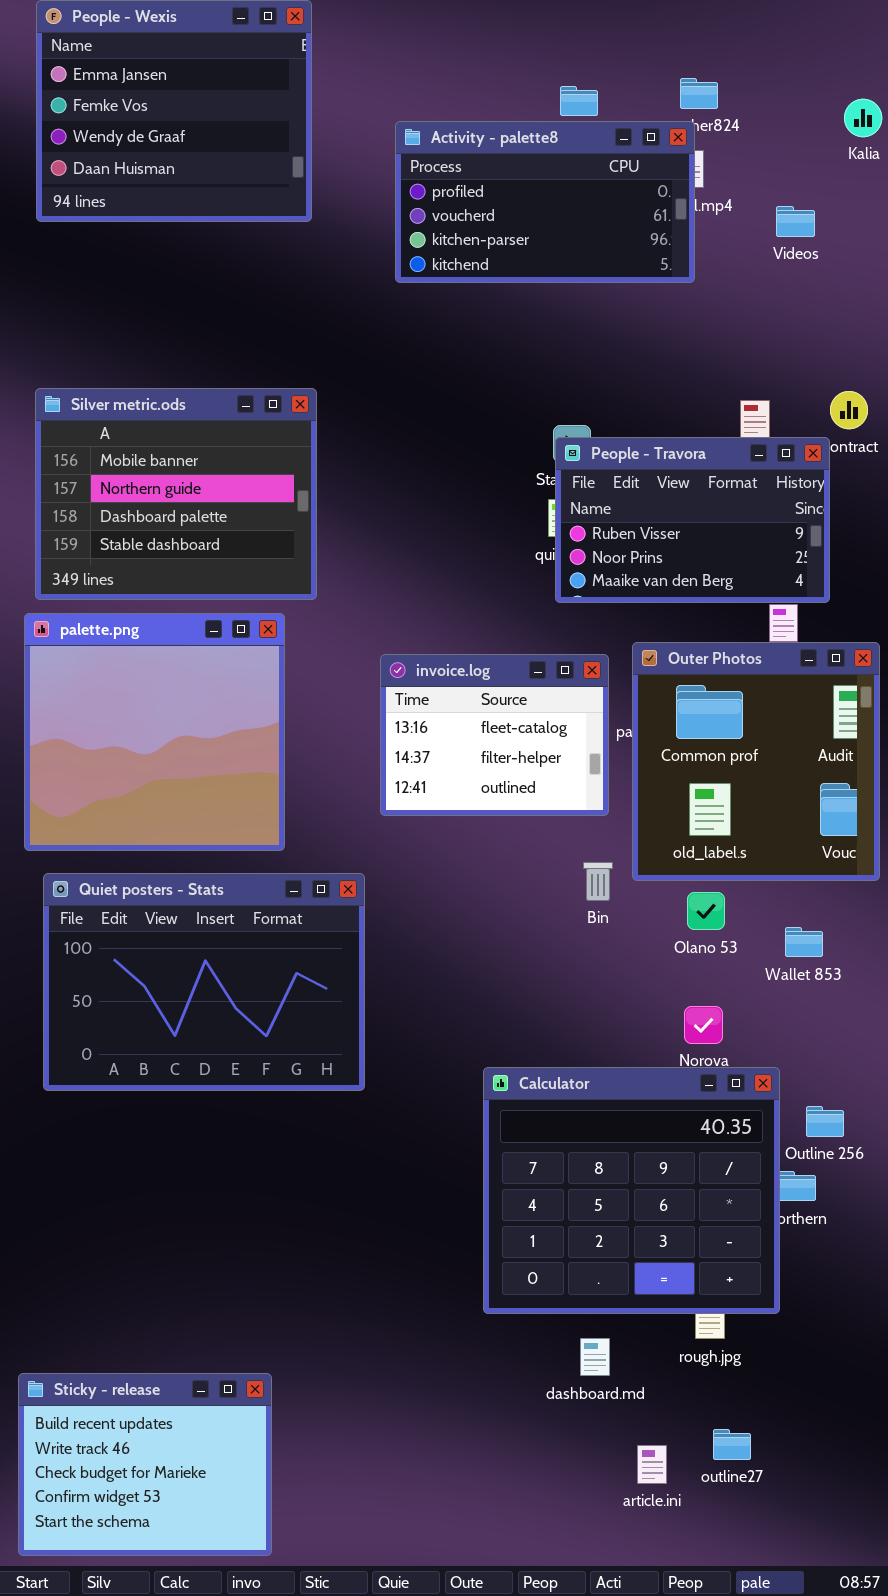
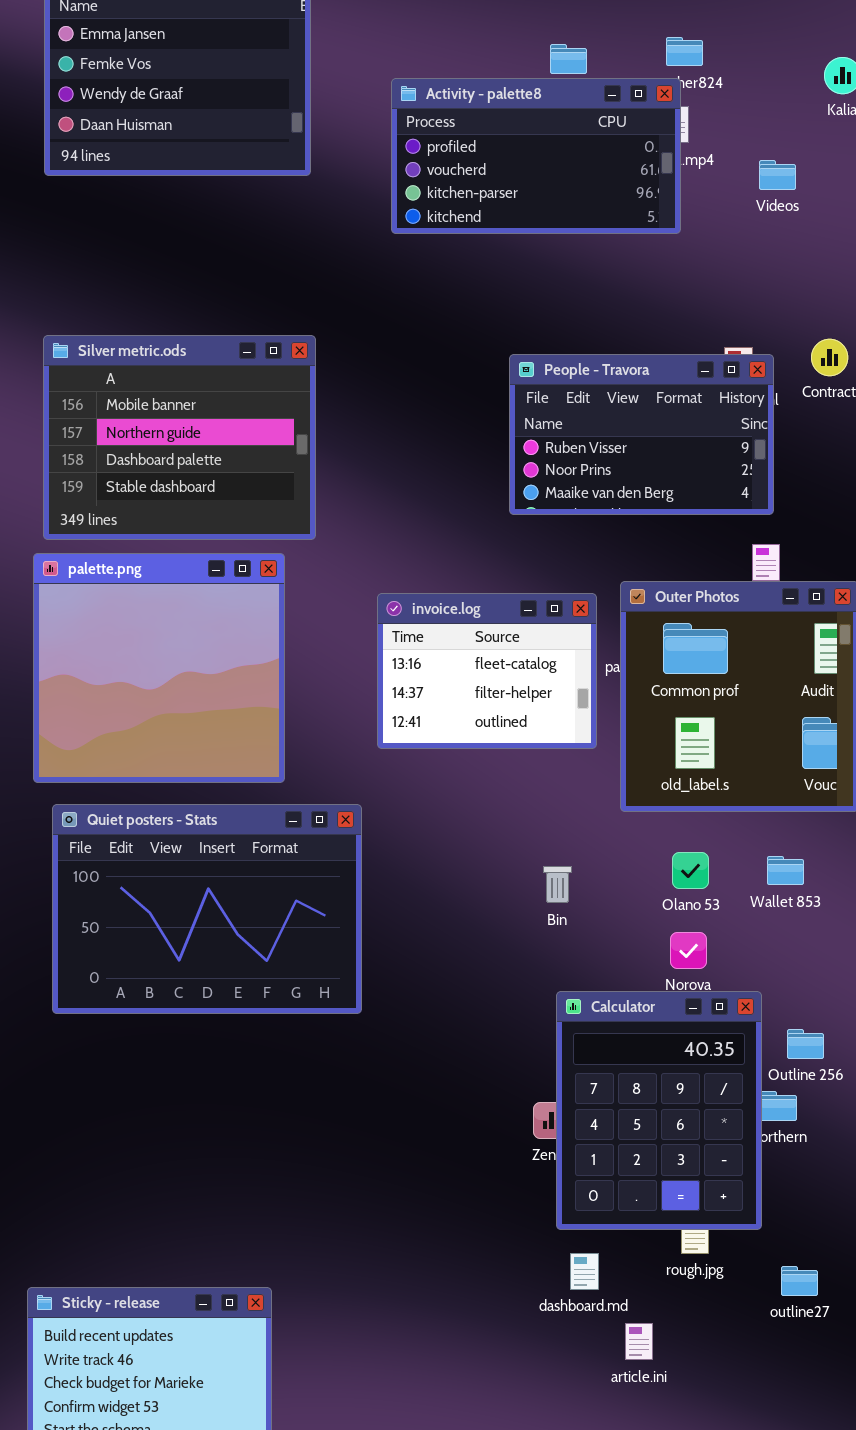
People - Travora: [555,437,830,603] -> [509,354,774,515], moved
Bin: [583,862,613,901] -> [543,866,572,903], moved
Olano 53: [687,892,725,930] -> [672,852,709,889], moved
Calculator: [483,1067,780,1314] -> [556,991,762,1230], resized
outline27: [713,1429,751,1460] -> [781,1266,818,1296], moved
article.ini: [637,1445,667,1484] -> [625,1323,653,1360], moved

